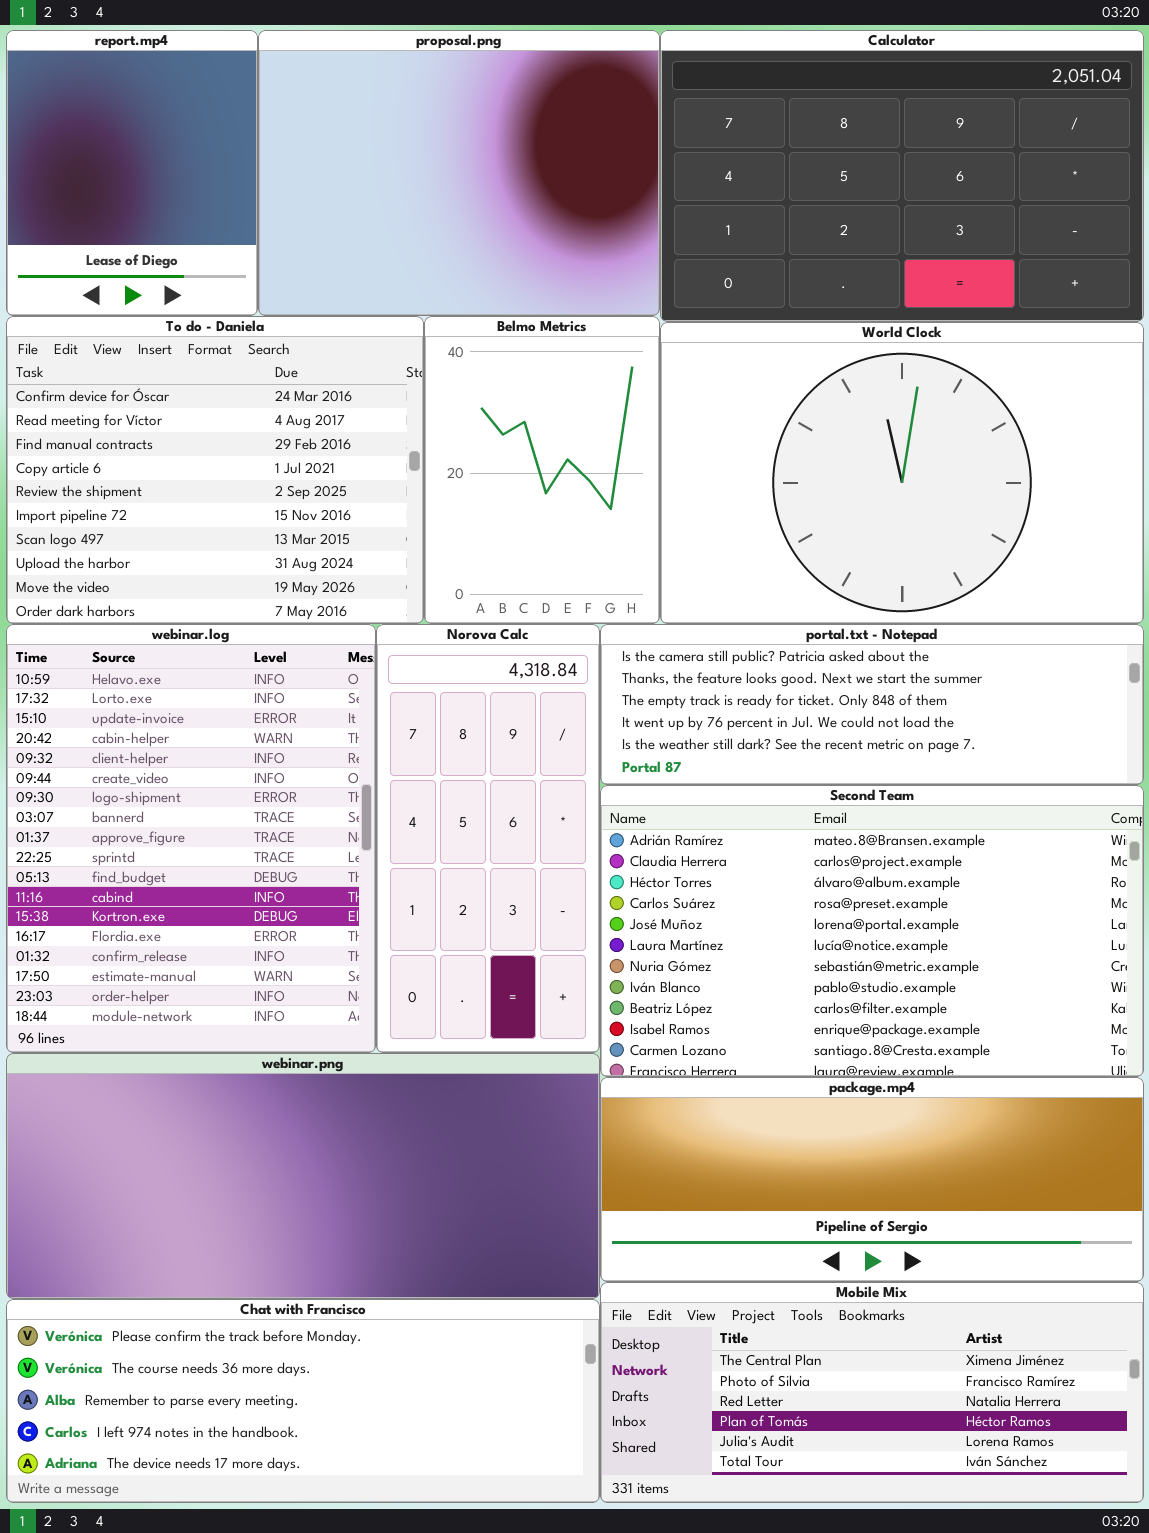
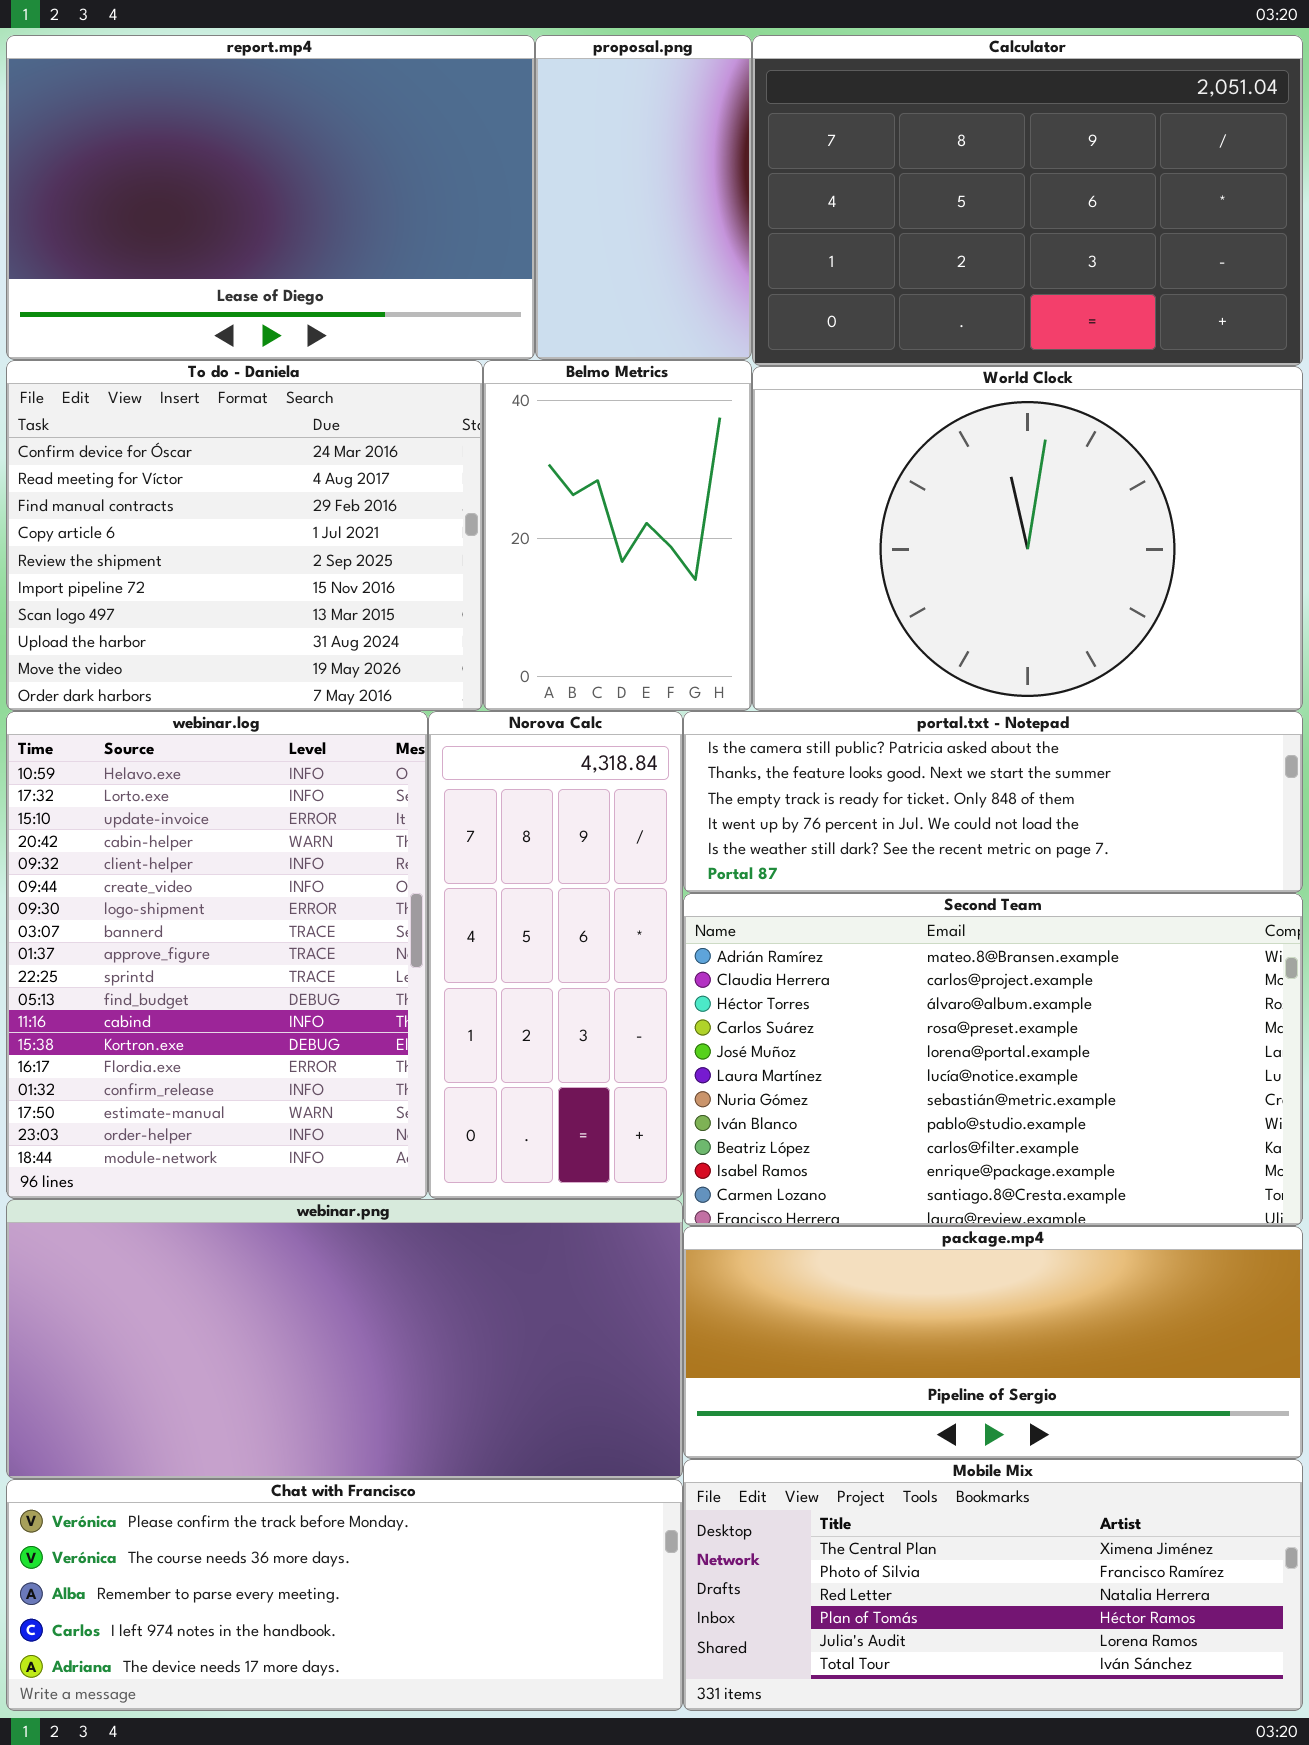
report.mp4: [6,30,258,316] -> [6,35,535,360], resized
proposal.png: [258,30,660,316] -> [535,35,752,360], resized

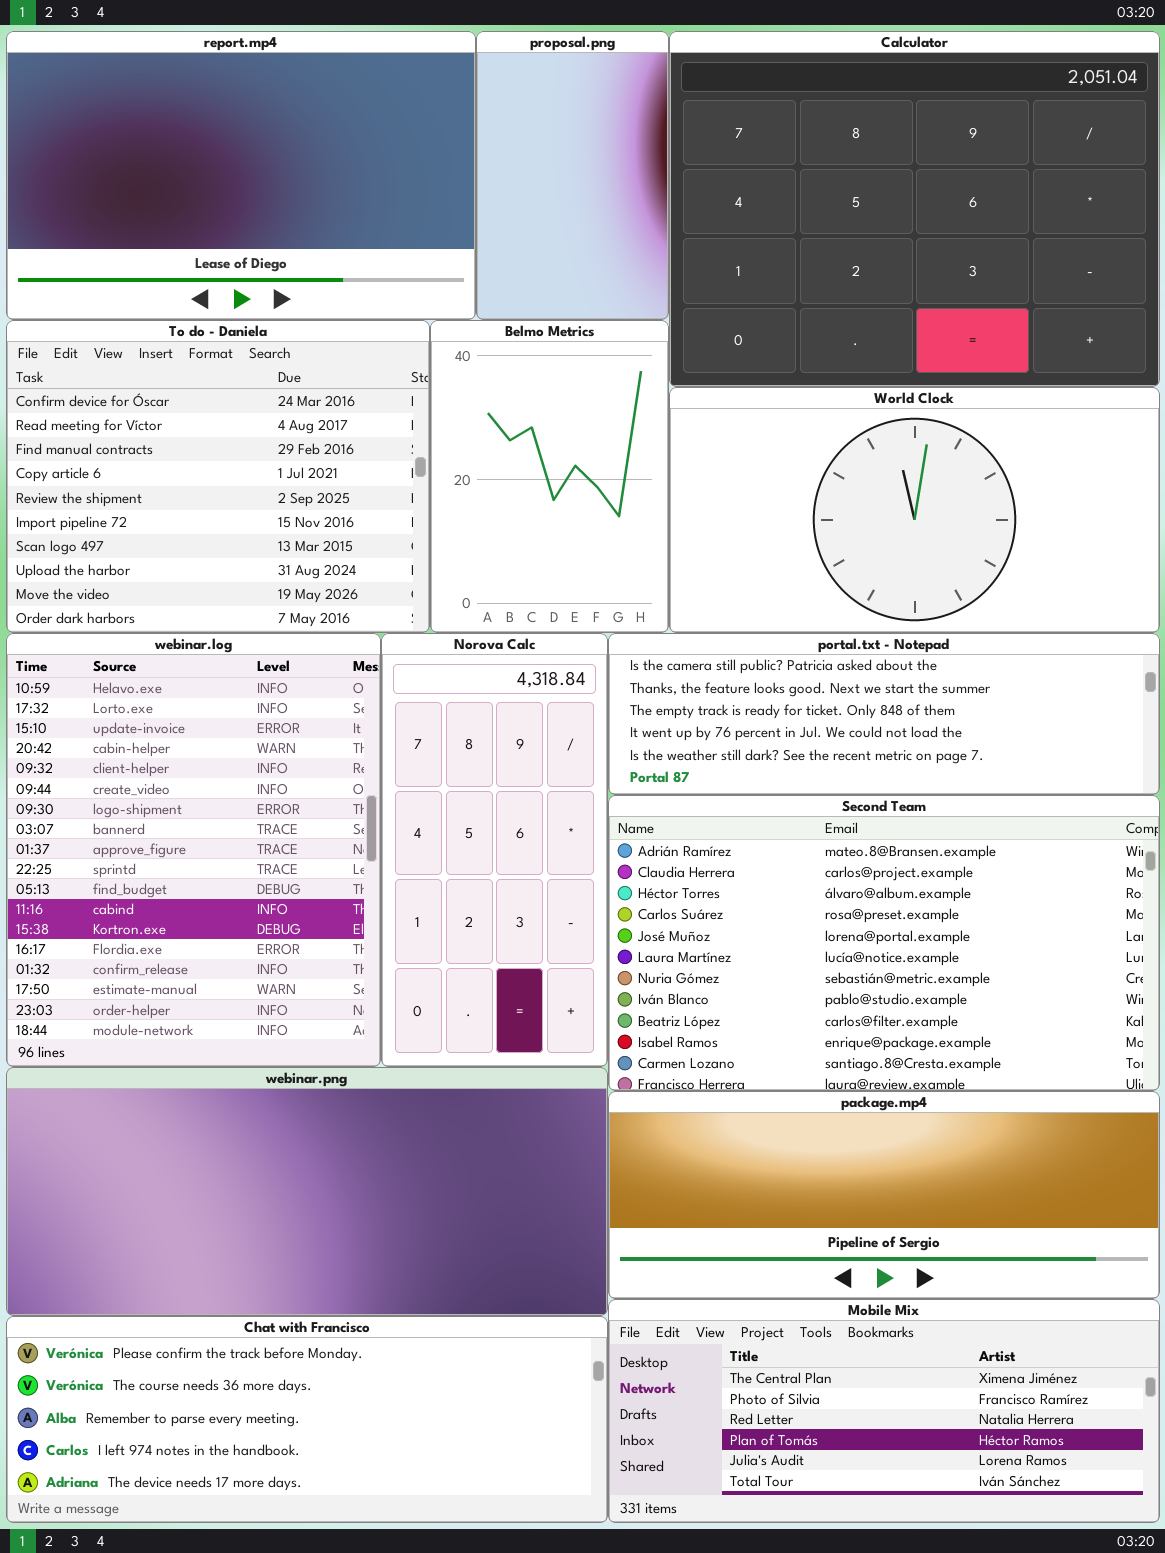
Calculator: [752,35,1303,366] -> [669,31,1160,387], resized
World Clock: [752,366,1303,711] -> [669,387,1160,633], resized

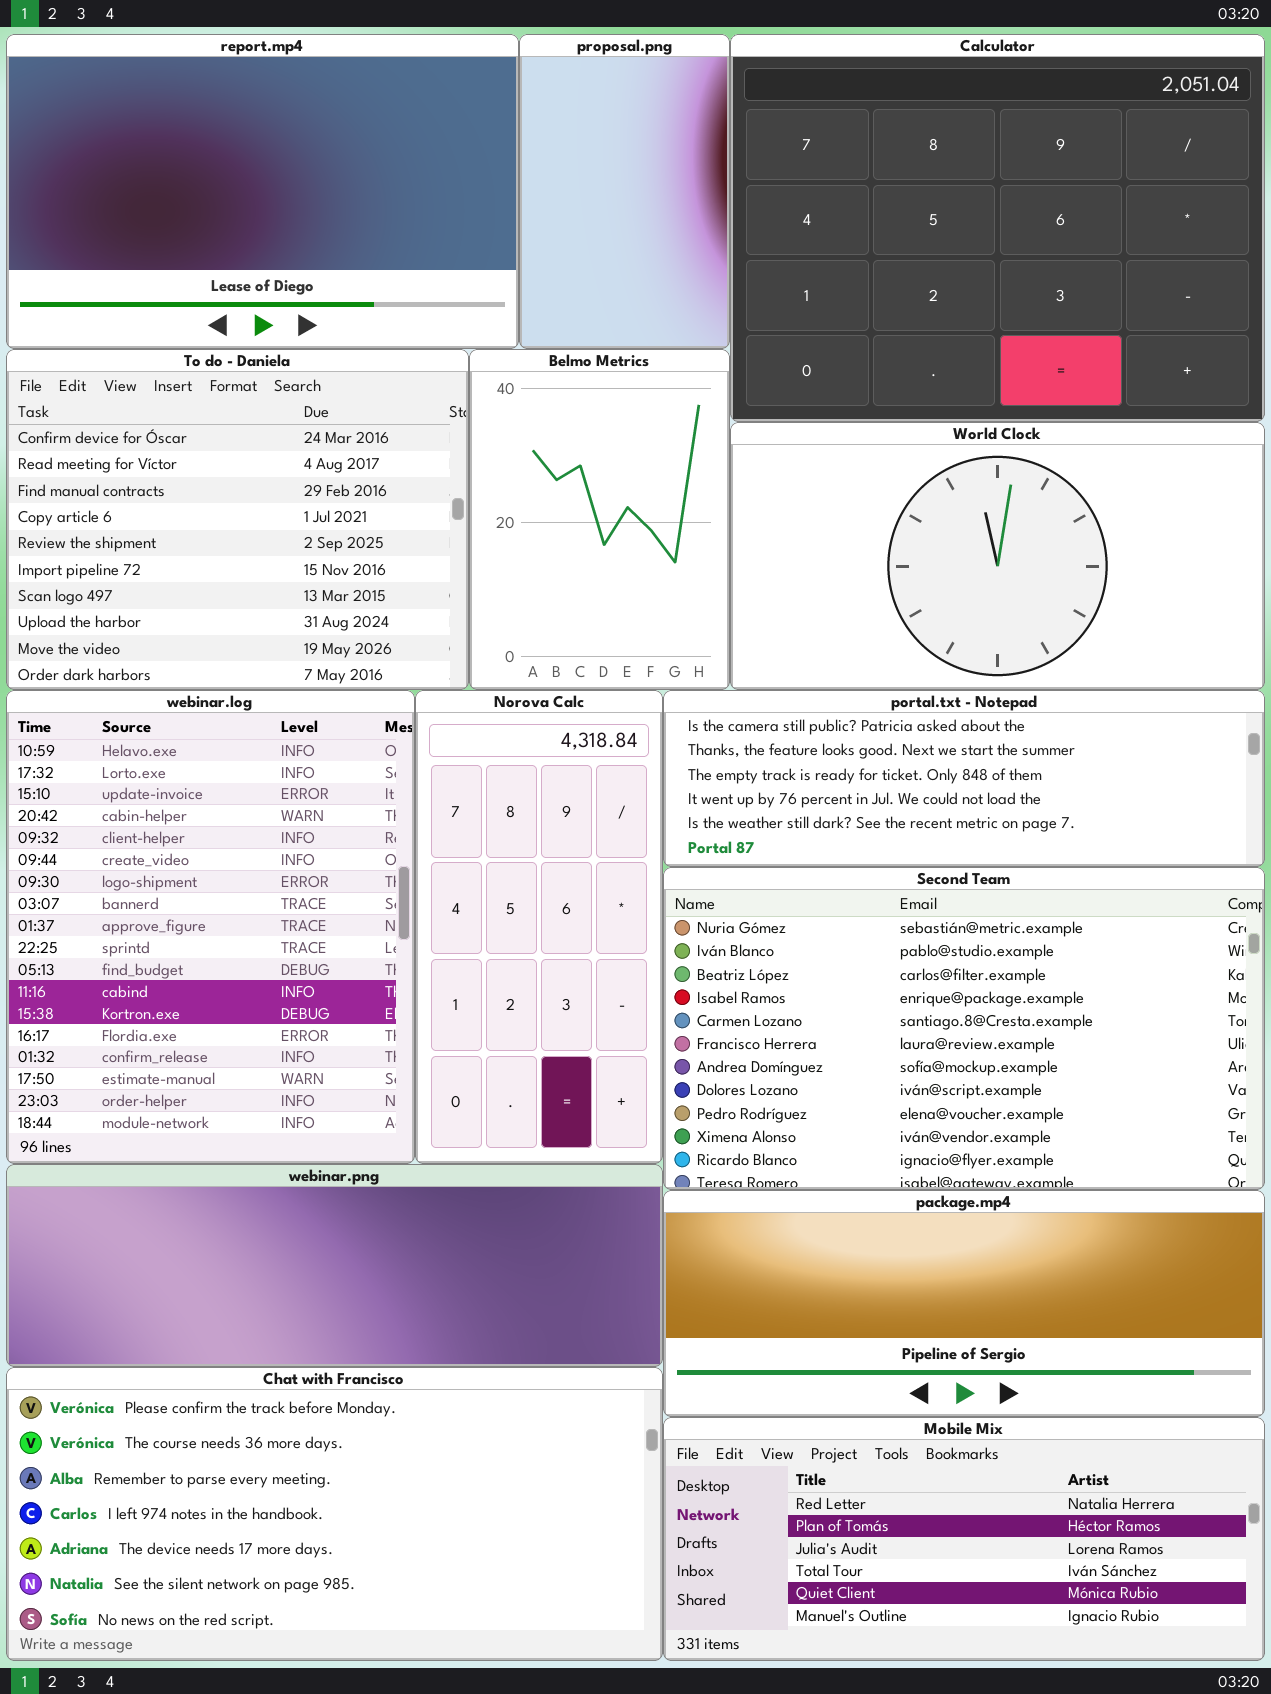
Second Team: [608,795,1160,1091] -> [663,867,1265,1190], scrolled down 6 rows
webinar.png: [6,1067,608,1316] -> [6,1164,663,1367], resized
Mobile Mix: [608,1299,1160,1523] -> [663,1417,1265,1661], scrolled down 2 rows
Chat with Francisco: [6,1316,608,1523] -> [6,1367,663,1661], resized

